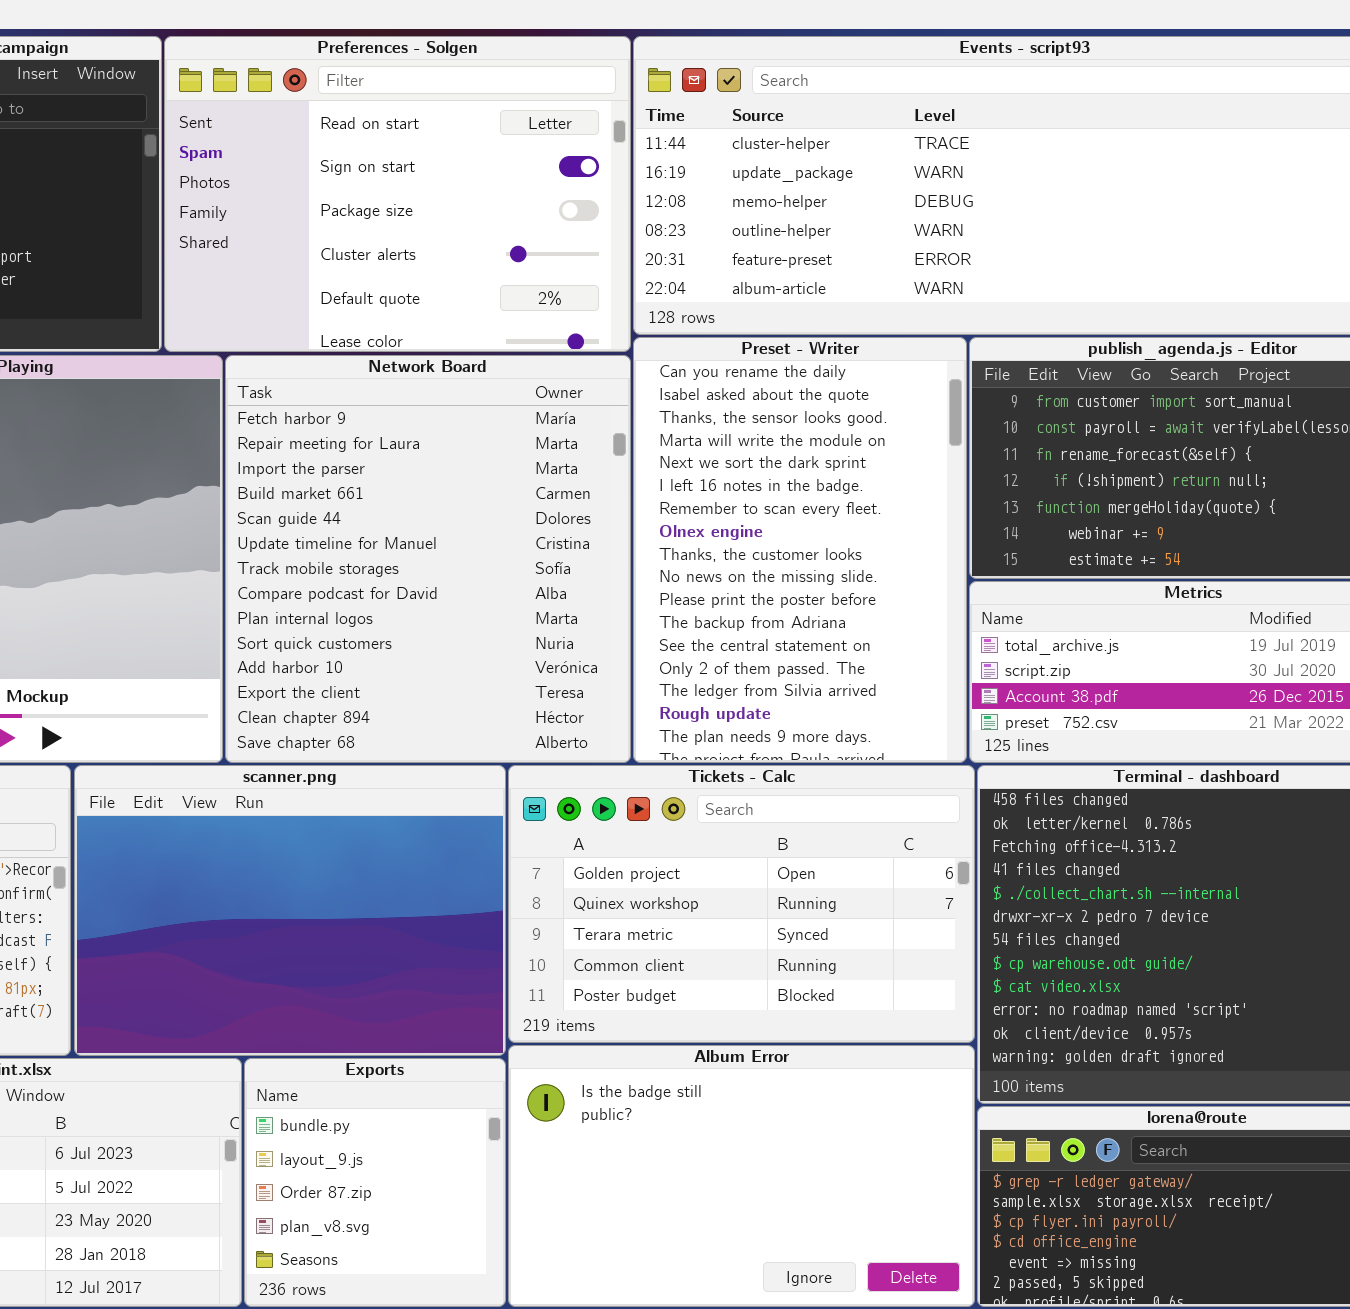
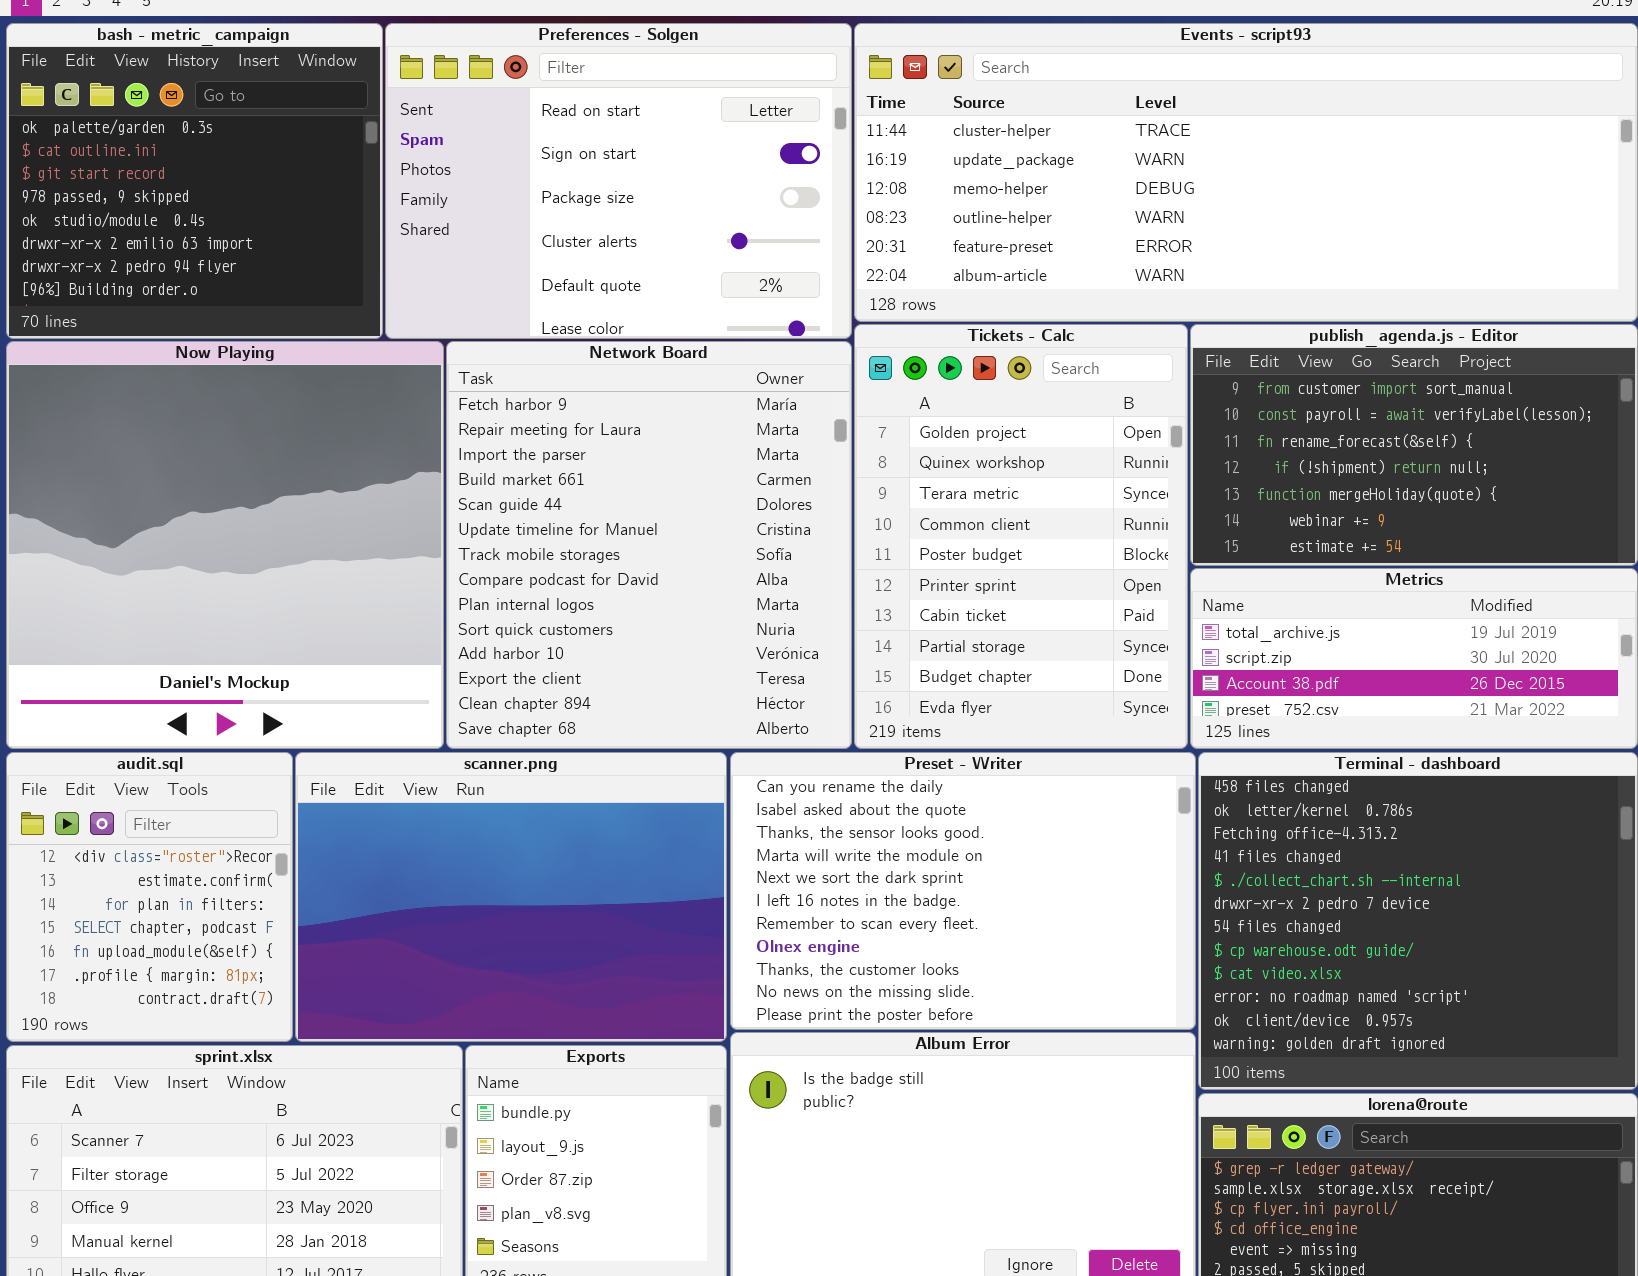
Preset - Writer: [633,337,967,763] -> [730,752,1196,1030], moved, resized
Tickets - Calc: [508,765,975,1043] -> [854,324,1188,749], moved, resized

